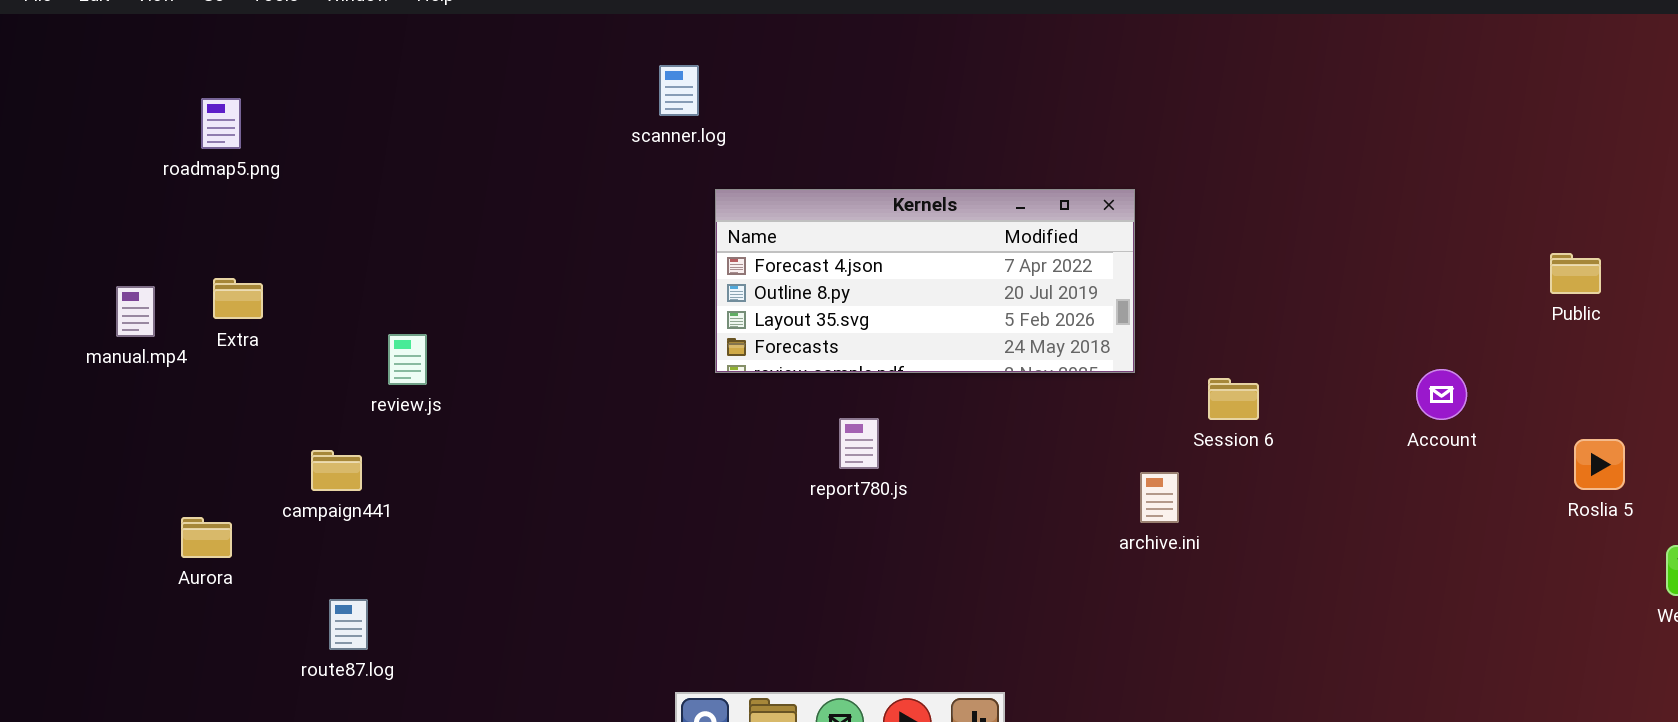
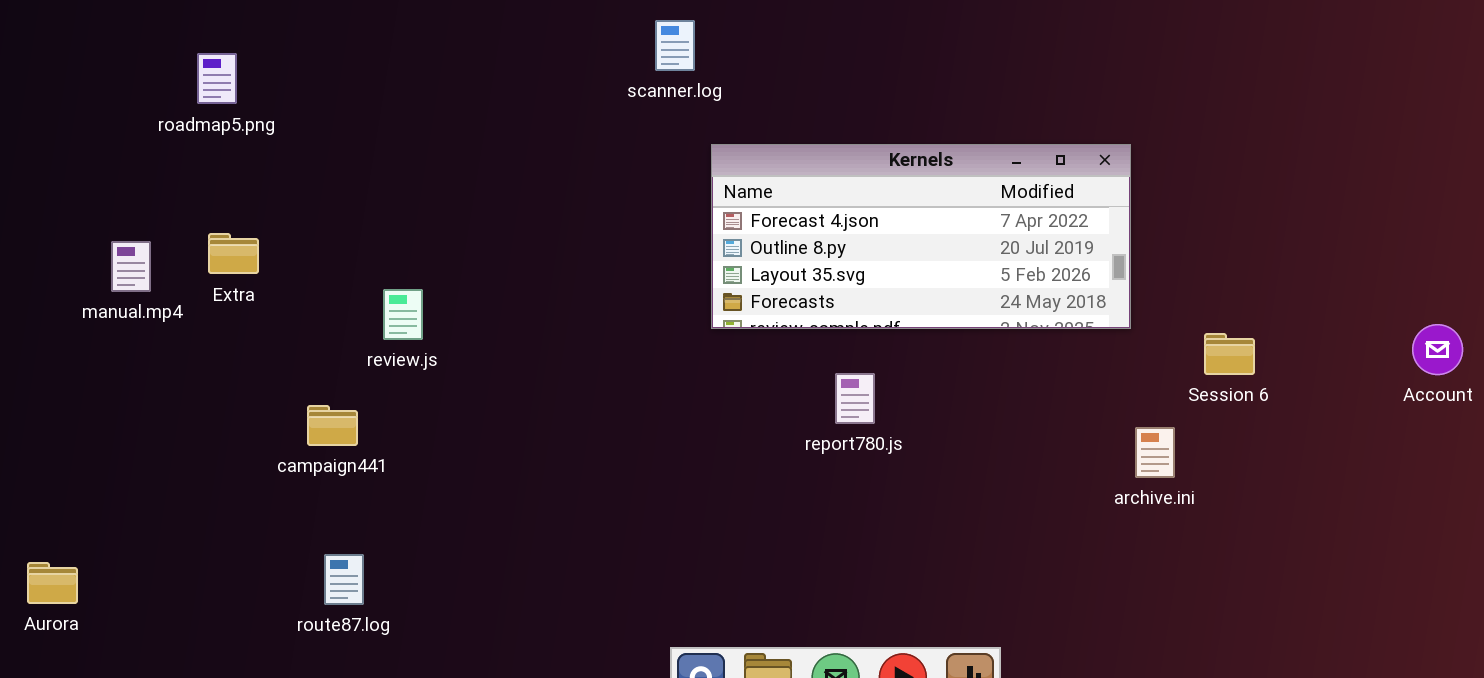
Aurora: [181,517,232,558] -> [27,562,78,604], moved

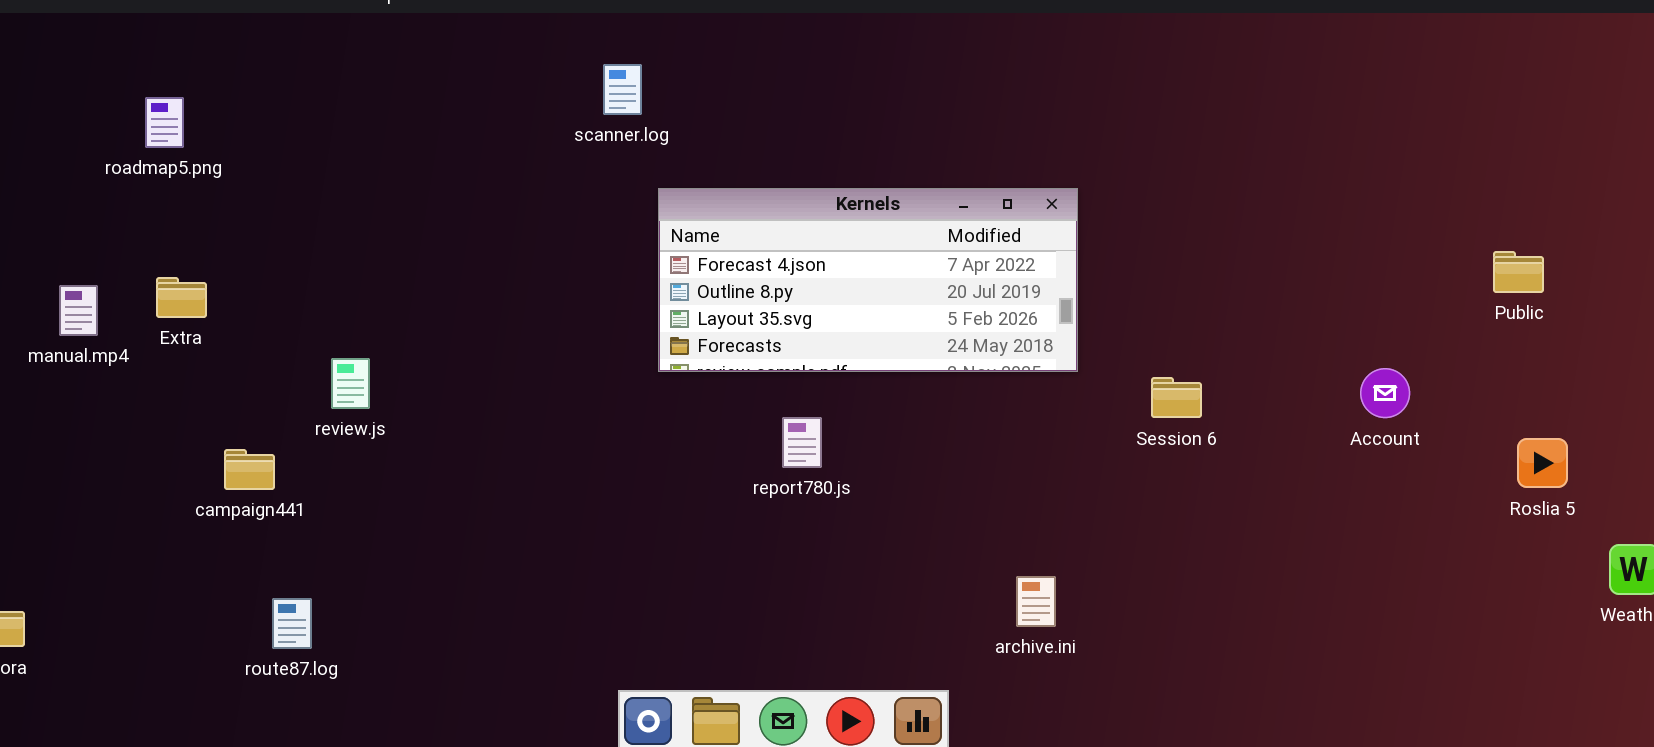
review.js: [383,289,423,340] -> [331,358,370,409], moved
campaign441: [307,405,358,446] -> [224,449,275,490], moved
archive.ini: [1135,427,1175,478] -> [1016,576,1056,627], moved

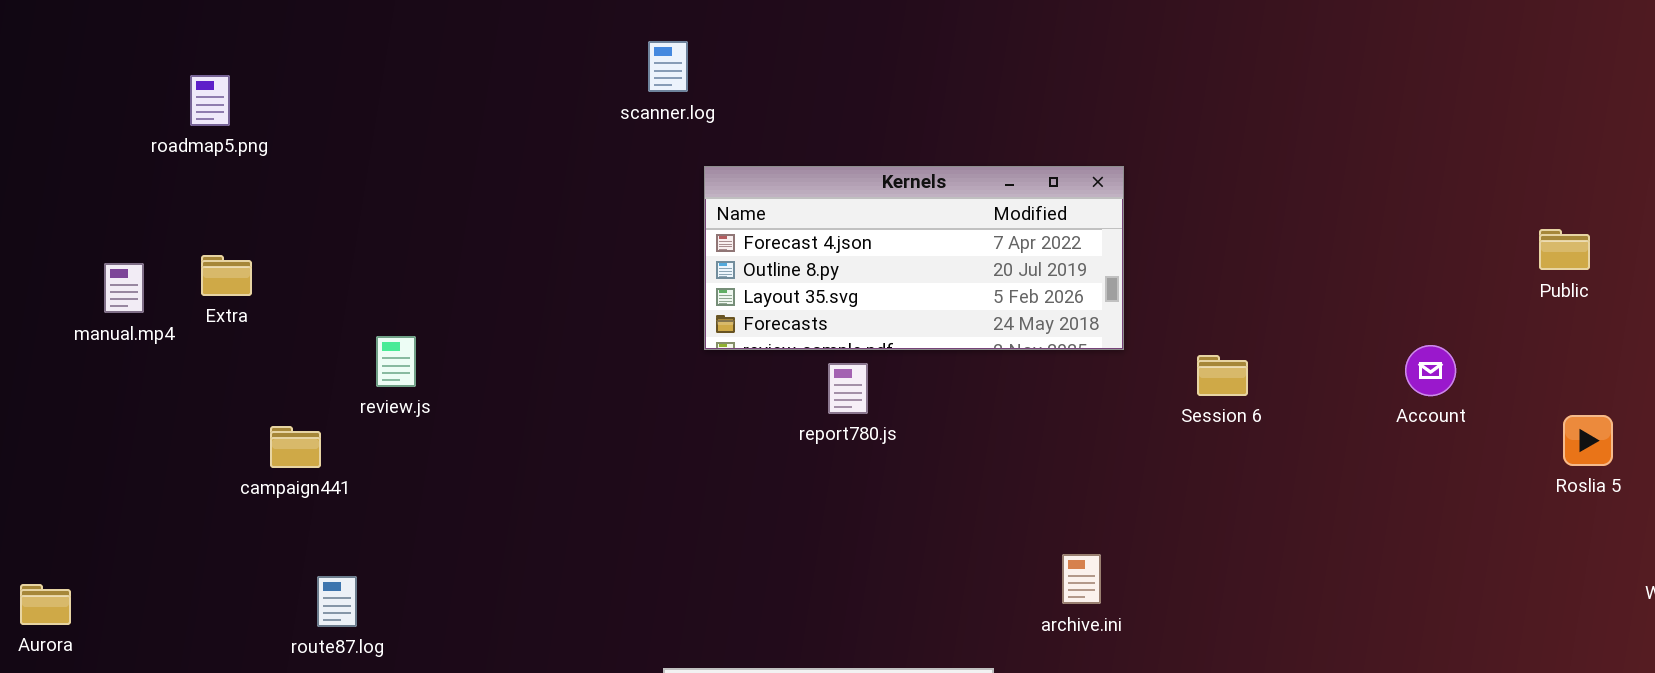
report780.js: [782,417,822,468] -> [828,363,868,414], moved

